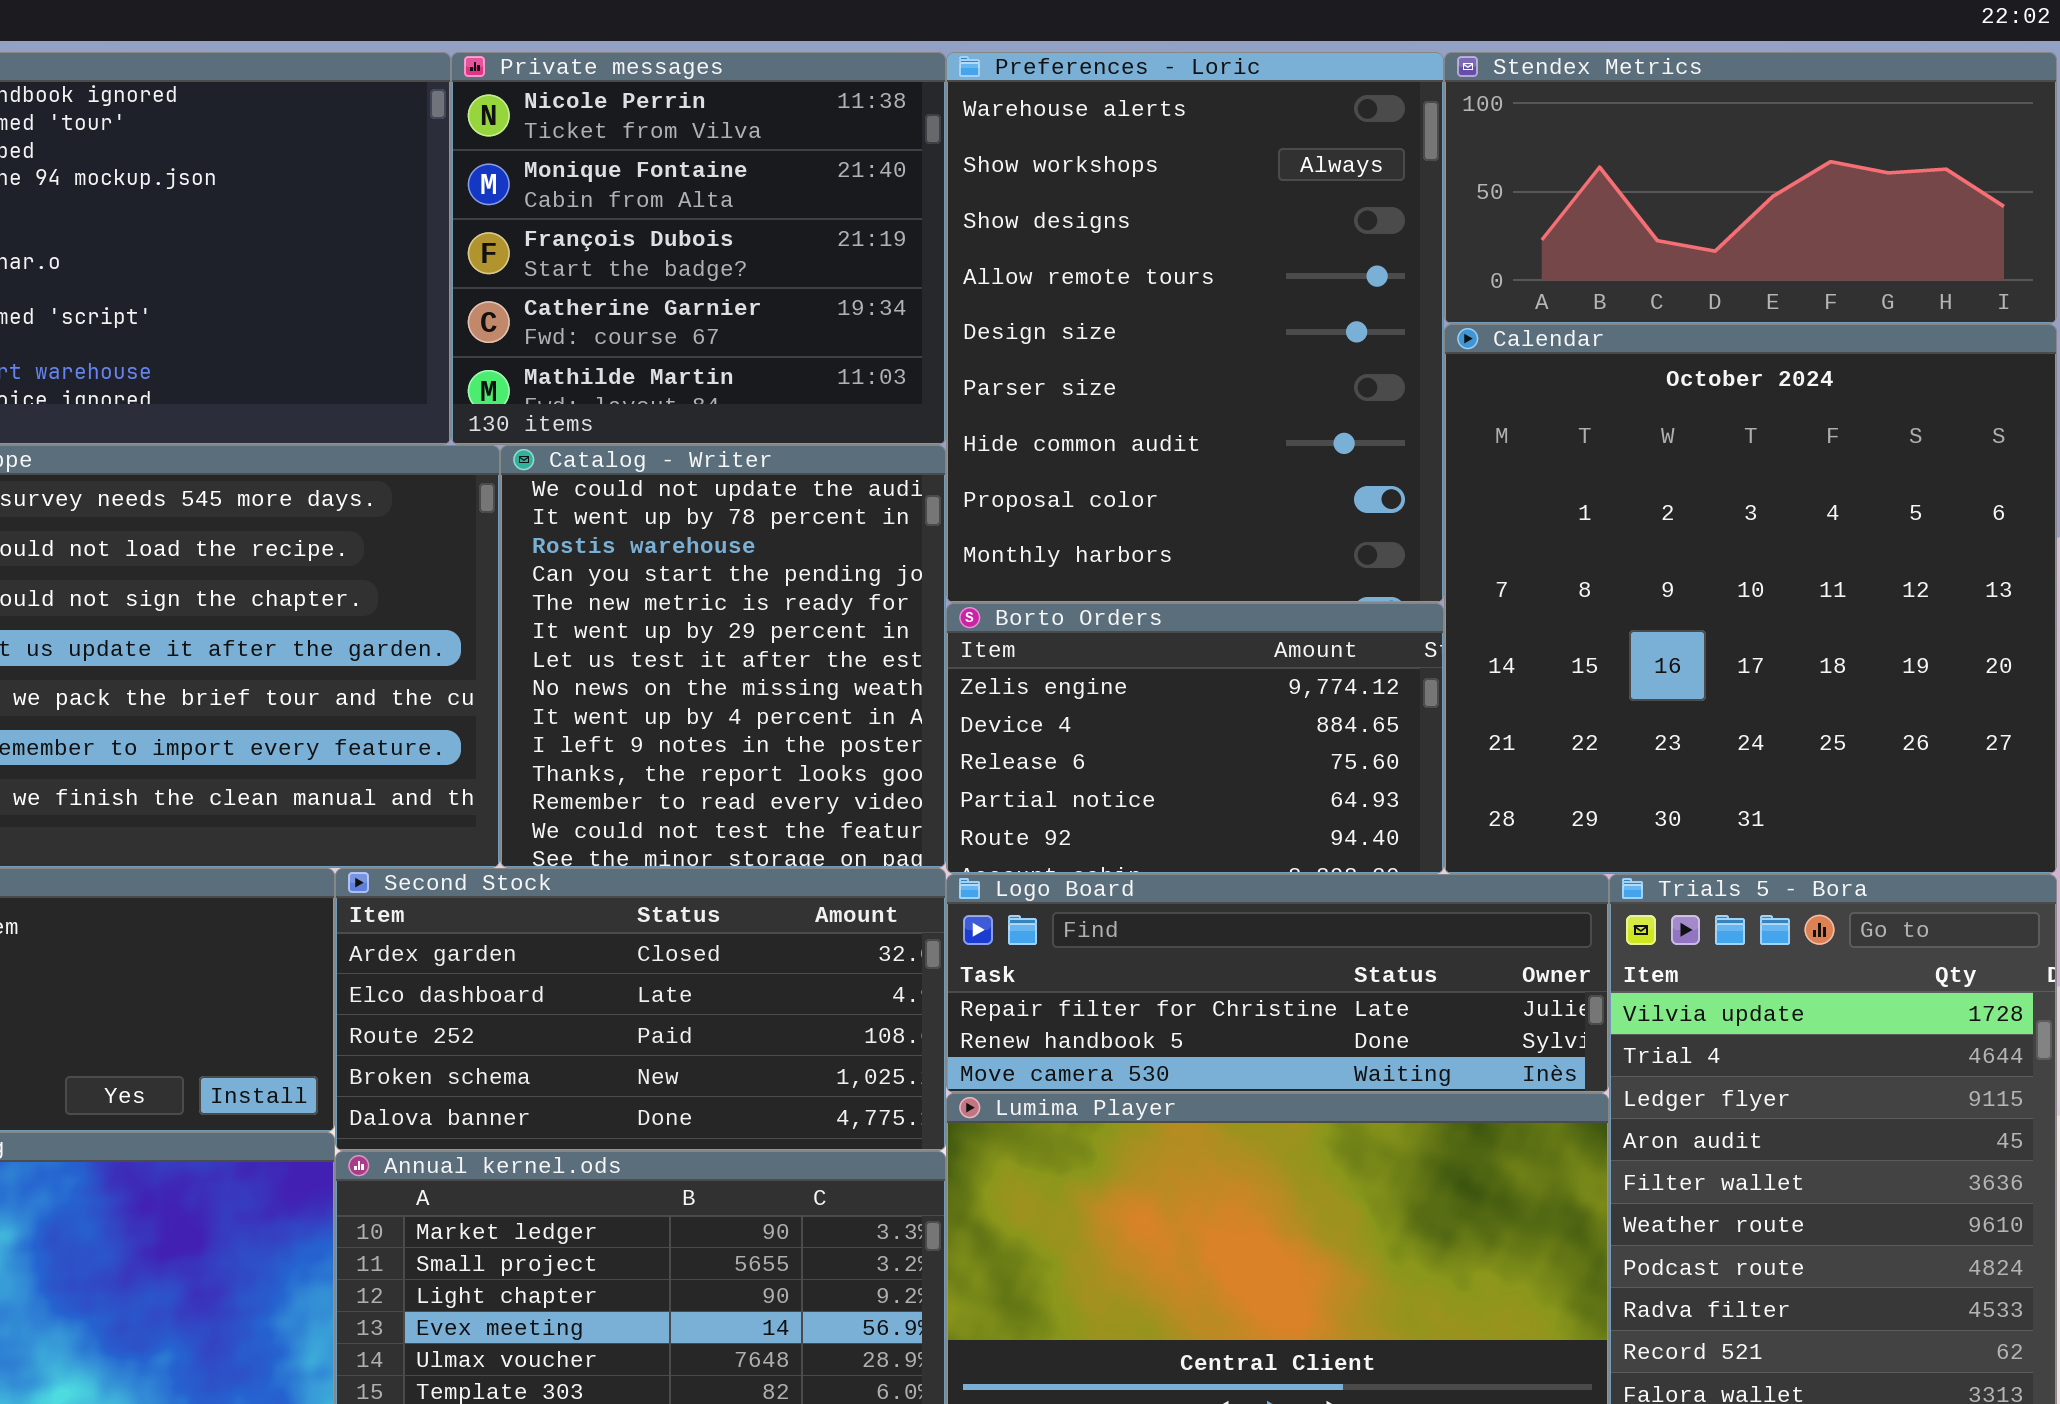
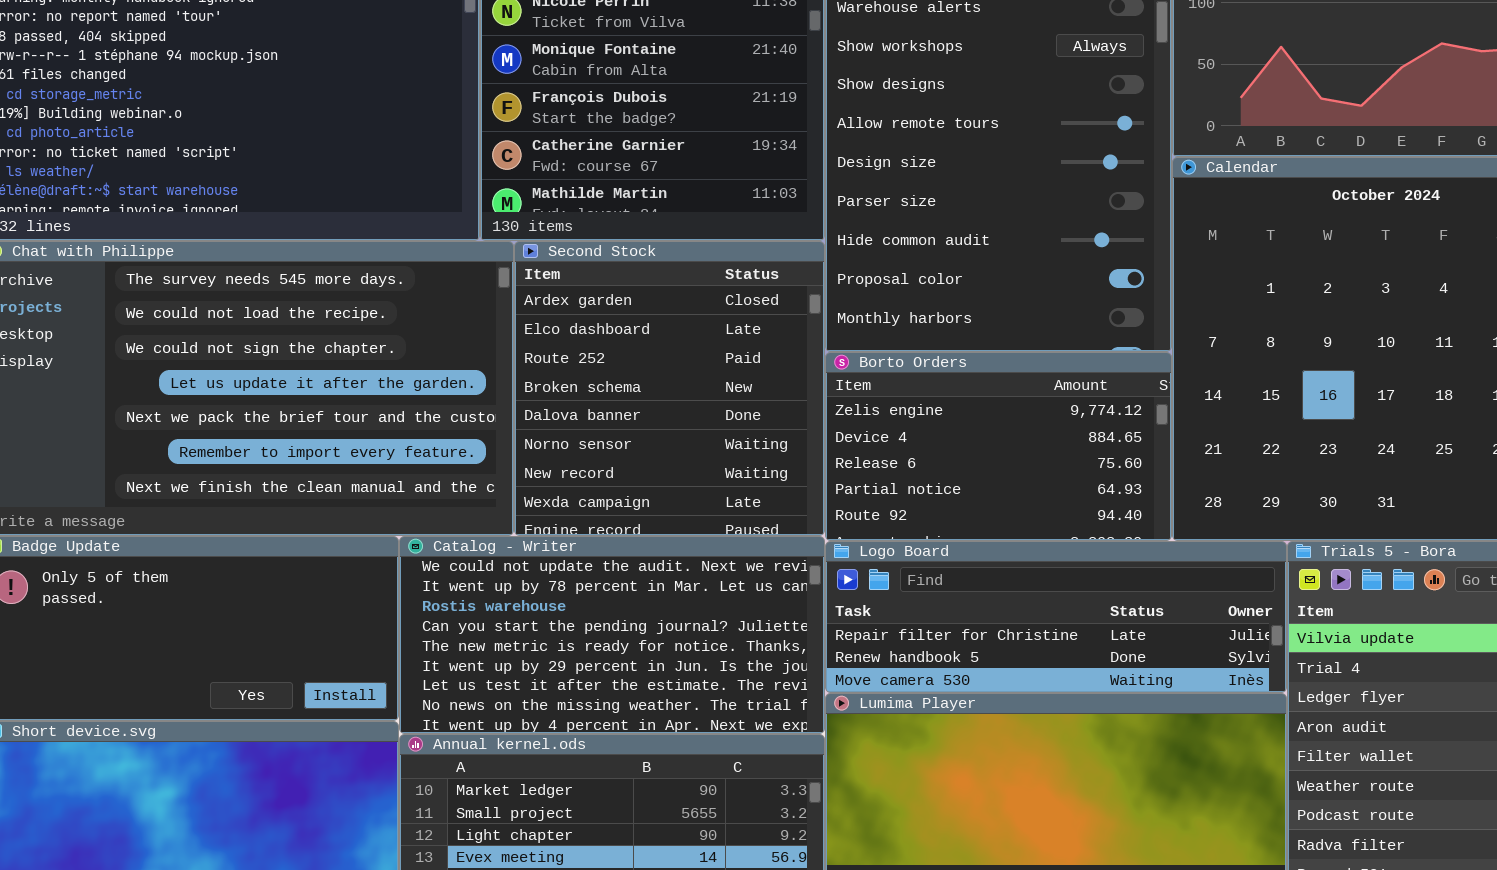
Catalog - Writer: [500,445,946,868] -> [399,536,825,734], moved, resized
Second Stock: [335,868,946,1151] -> [514,241,825,536], moved, resized

